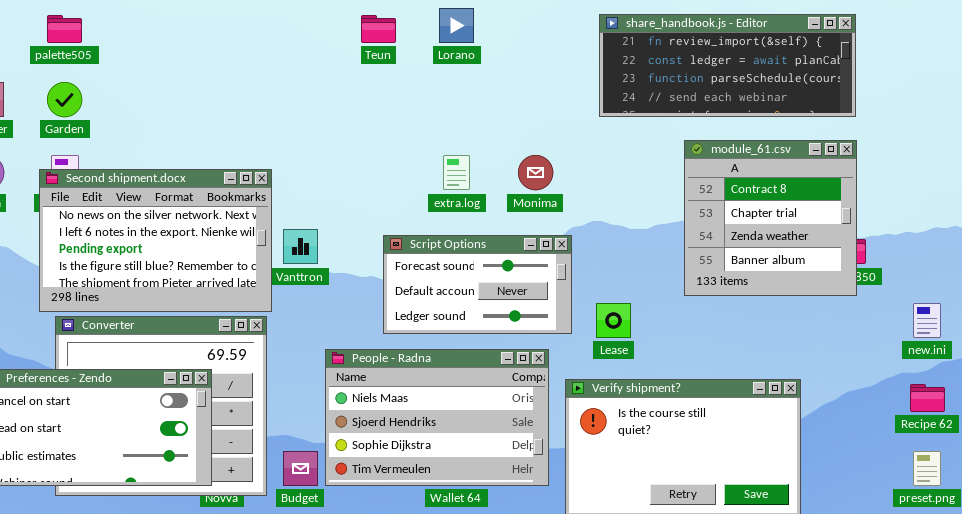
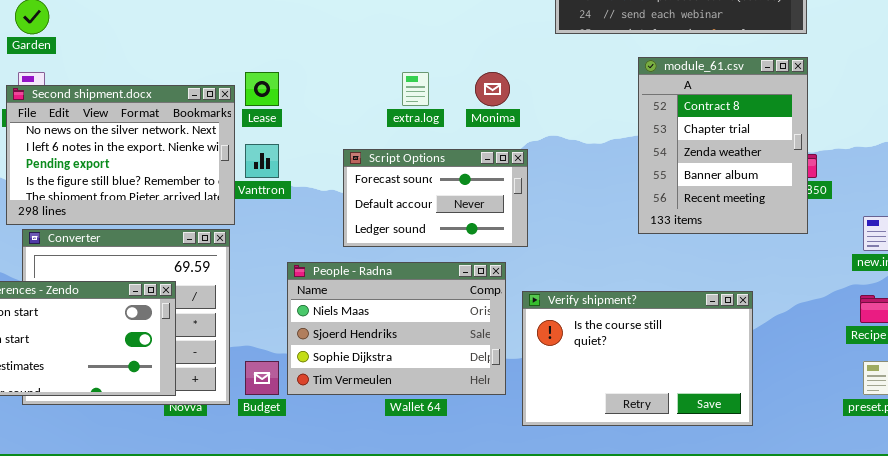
module_61.csv: [684,140,857,296] -> [638,57,808,234], resized
Lease: [596,303,631,338] -> [245,72,279,106], moved

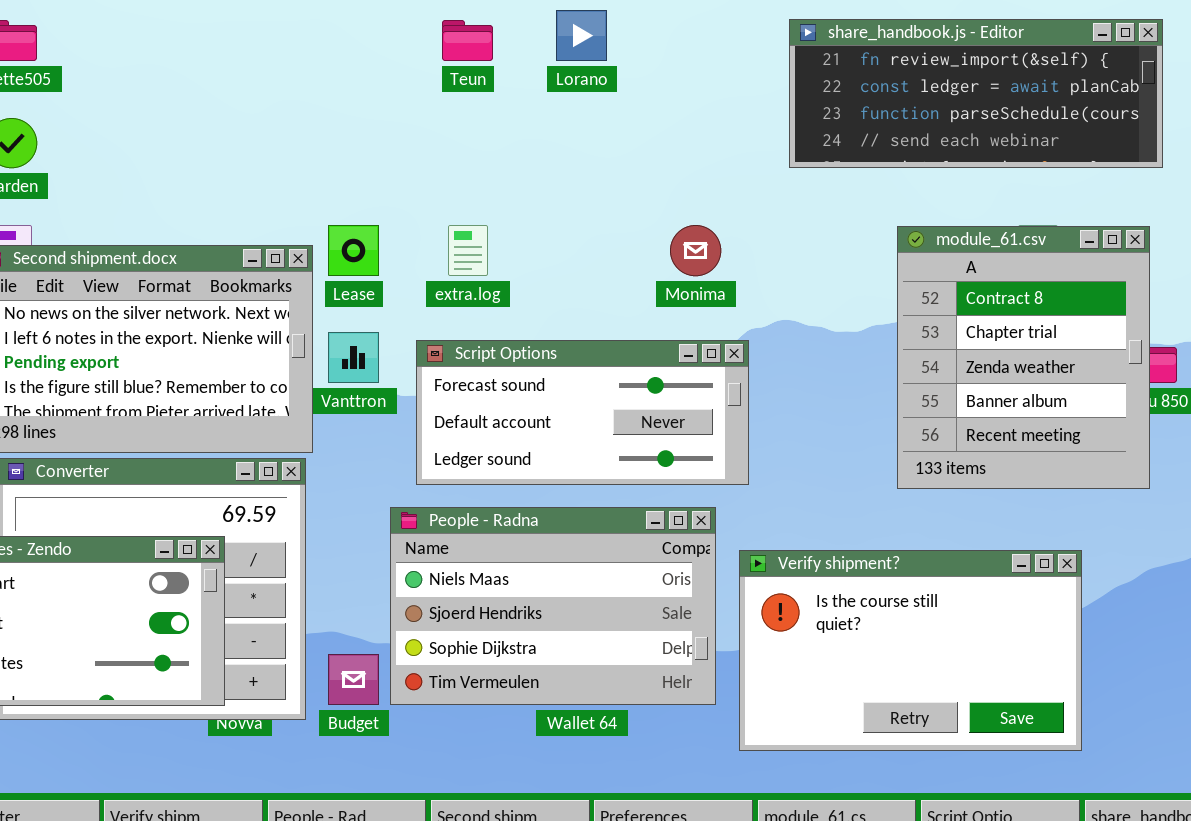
module_61.csv: [638,57,808,234] -> [897,226,1150,489], moved
extra.log: [402,72,429,106] -> [448,225,488,276], moved
Script Options: [343,149,528,247] -> [416,340,749,485], resized

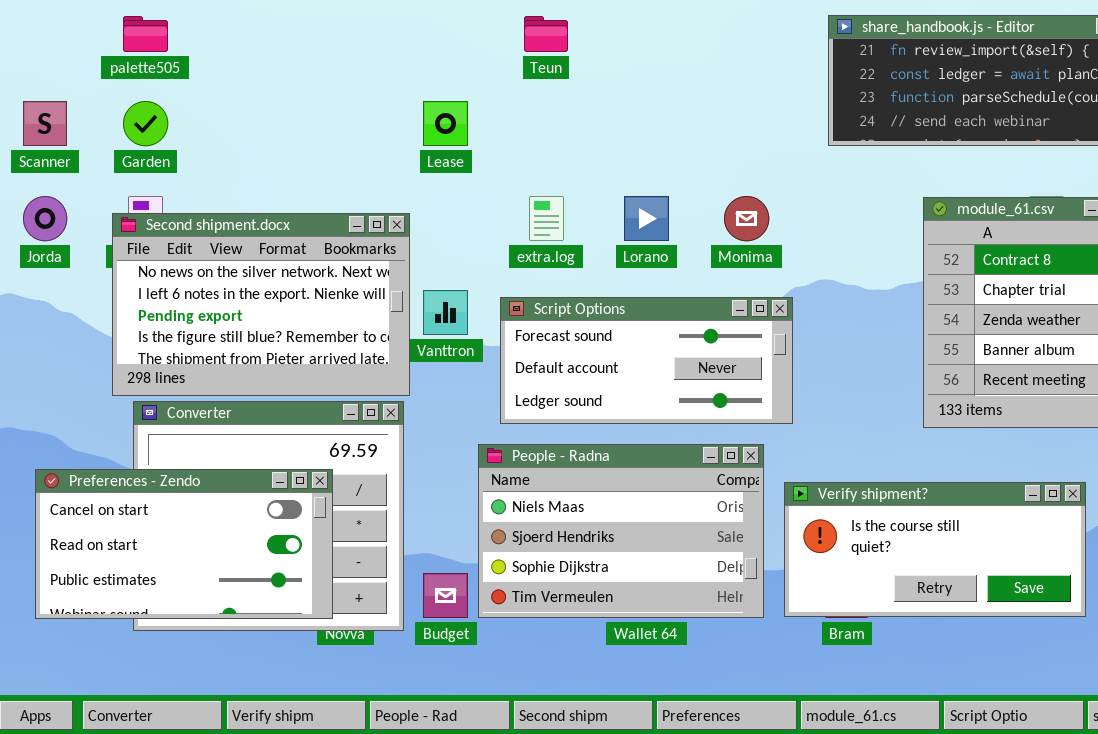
Lorano: [556,10,607,61] -> [624,196,669,241], moved
Lease: [328,225,379,276] -> [423,101,468,146], moved
Verify shipment?: [739,550,1082,751] -> [784,482,1086,617], resized

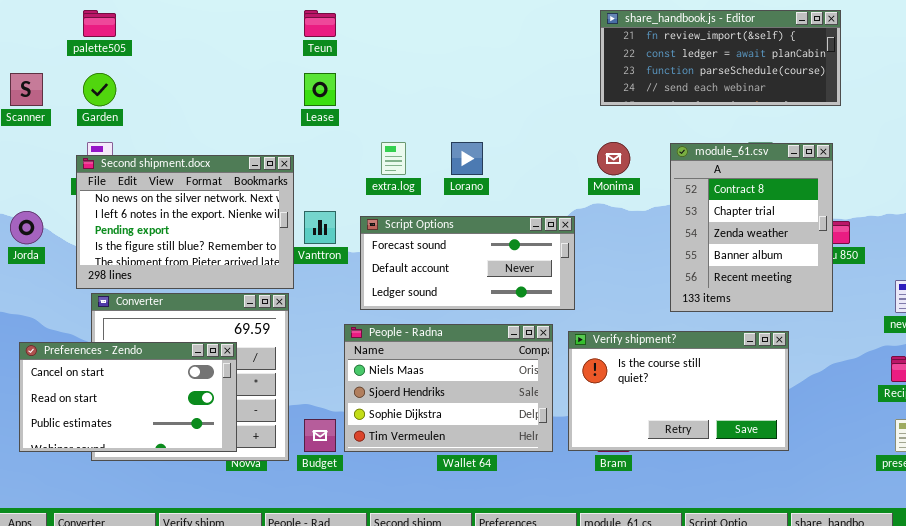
Teun: [524,16,568,52] -> [304,10,336,37], moved
Jorda: [23,196,67,241] -> [10,211,43,244], moved
Monima: [724,196,769,241] -> [597,142,630,175], moved
Verify shipment?: [784,482,1086,617] -> [568,331,789,451], resized

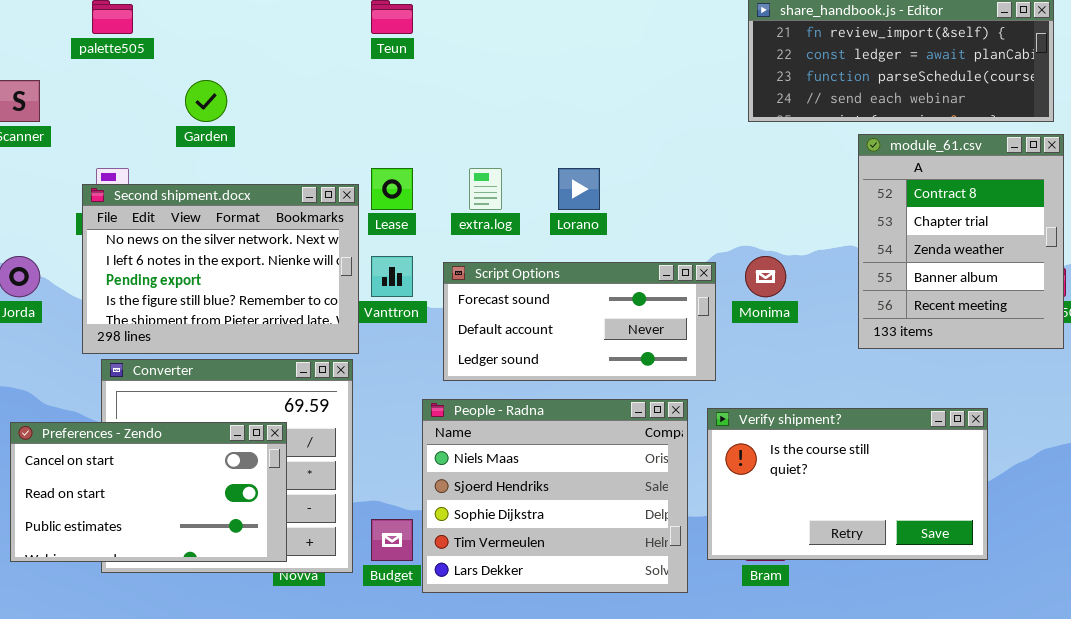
Garden: [83,73,116,106] -> [185,80,227,122], moved
Lease: [304,73,336,106] -> [371,168,413,210], moved
Monima: [597,142,630,175] -> [745,256,786,297], moved
module_61.csv: [670,143,833,312] -> [858,134,1064,349], moved
People - Radna: [344,324,553,452] -> [422,399,688,593], resized

